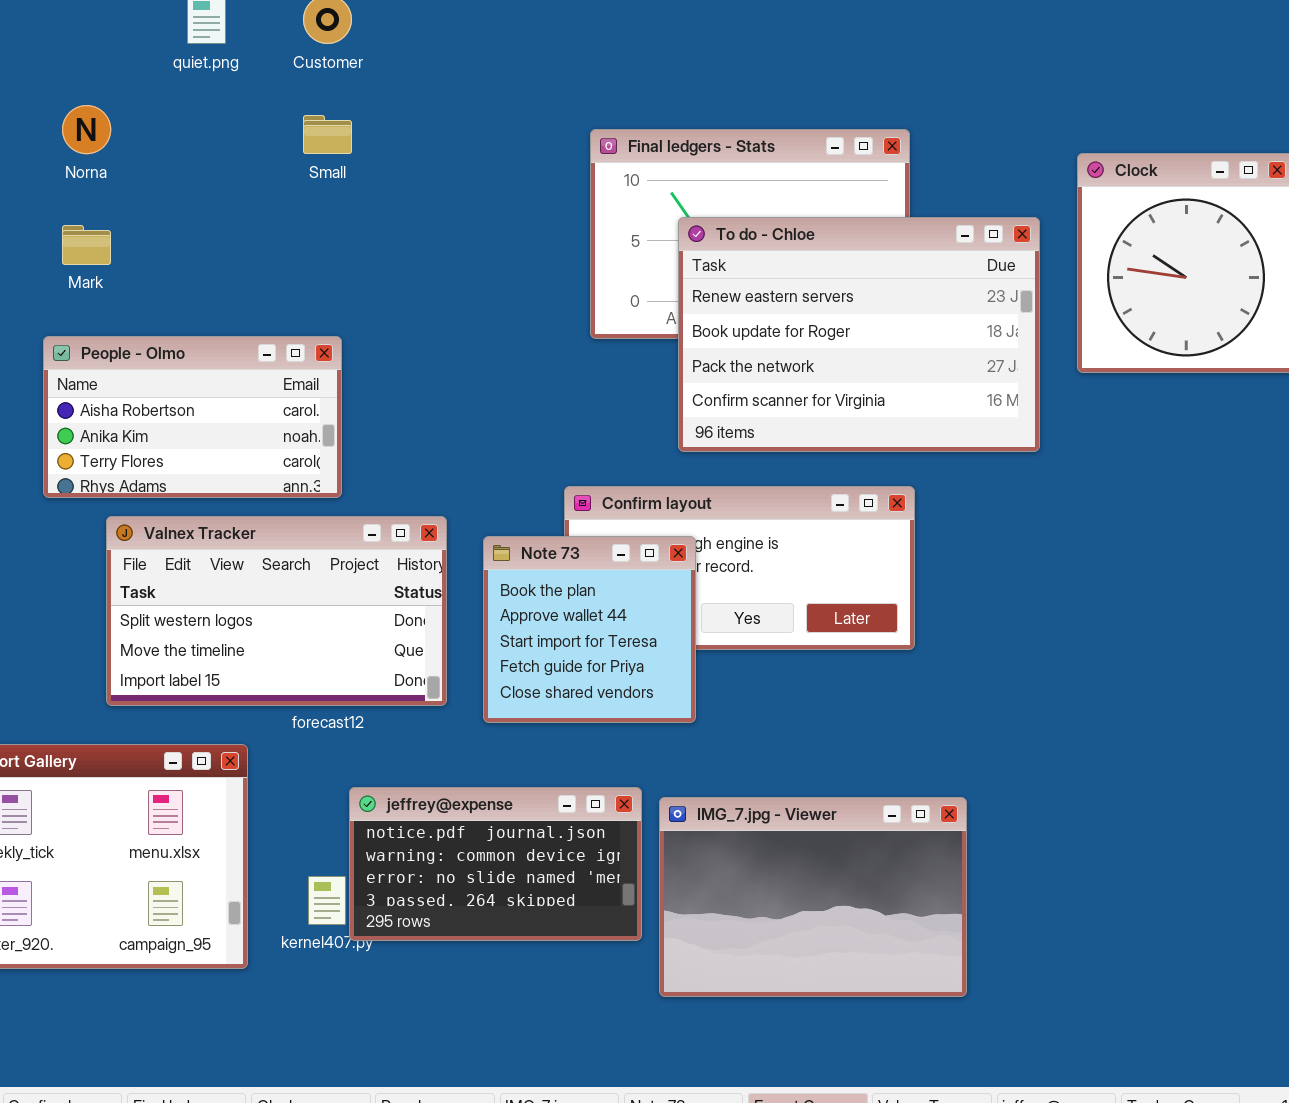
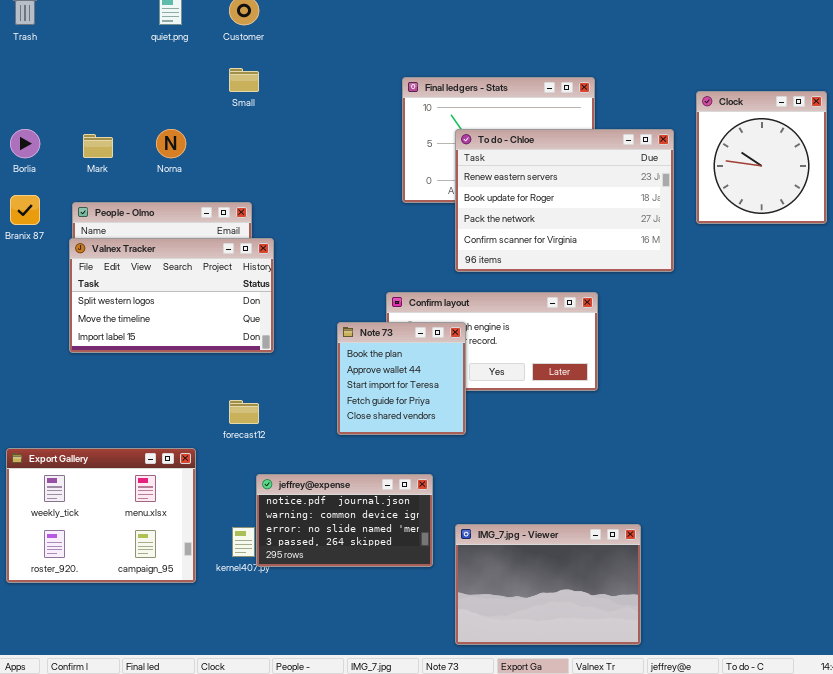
Norna: [62,105,111,154] -> [156,129,186,158], moved
Valnex Tracker: [106,516,447,706] -> [69,238,274,353], moved
IMG_7.jpg - Viewer: [659,797,967,997] -> [455,524,641,645], moved

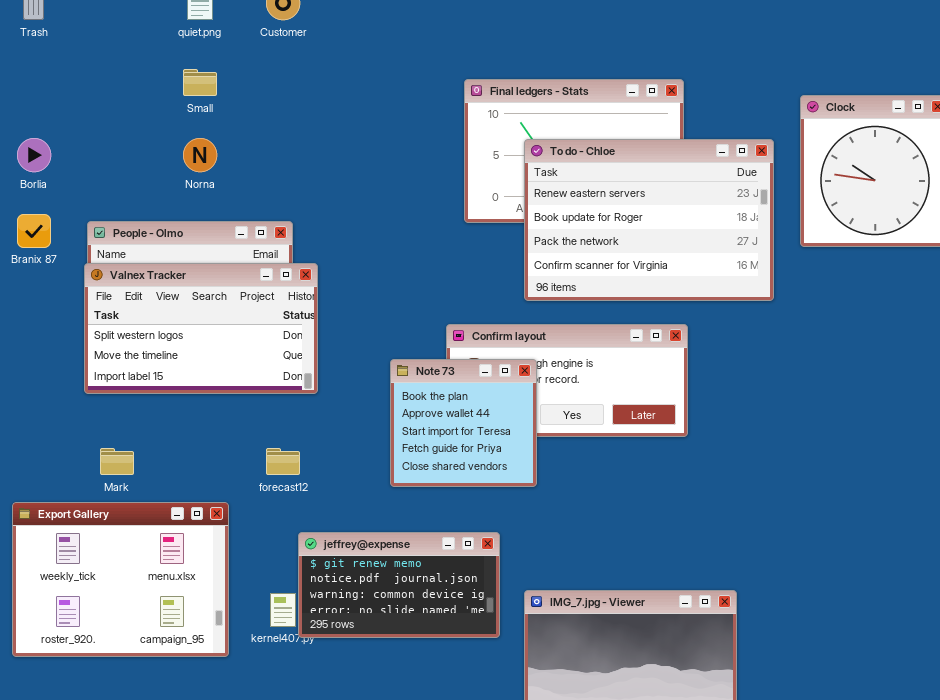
Small: [229,68,259,92] -> [183,69,217,96], moved
Mark: [83,134,113,158] -> [100,448,134,475], moved
jeffrey@expense: [256,474,433,567] -> [298,532,500,638], scrolled up 1 row

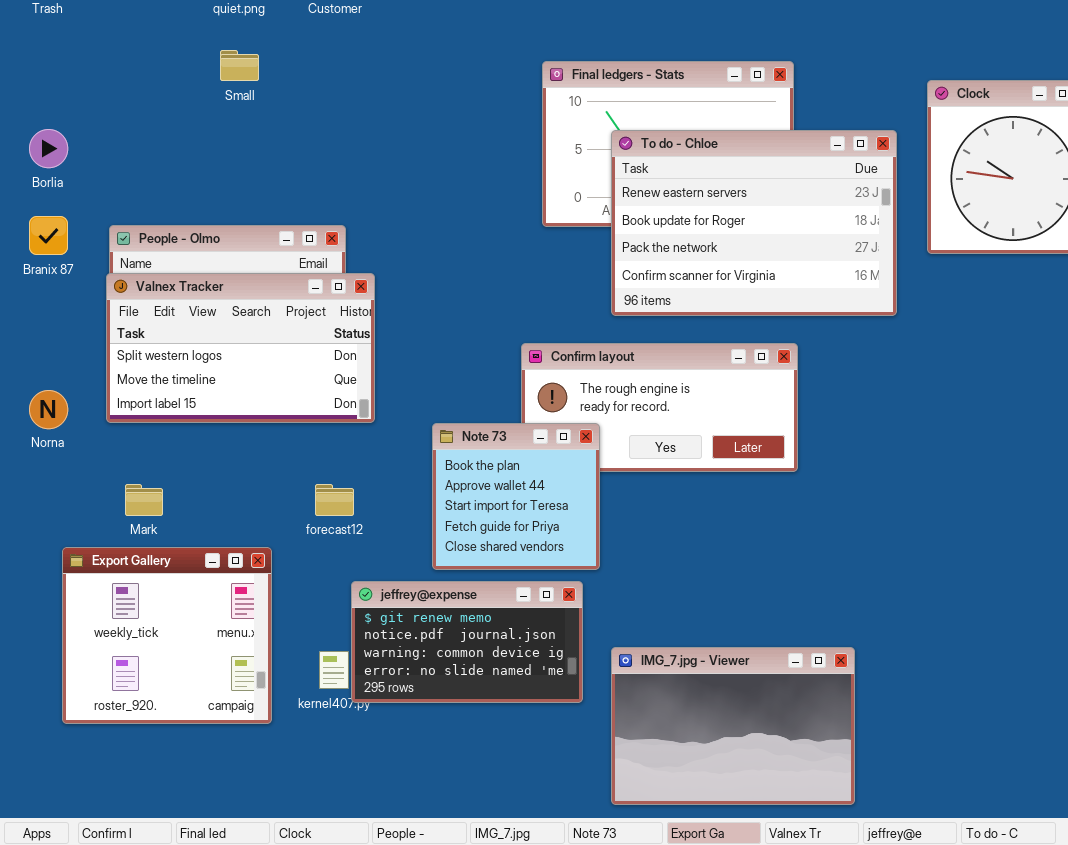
Norna: [183,138,217,172] -> [29,390,68,429], moved
Note 73: [390,359,537,487] -> [432,423,600,570], moved
Export Gallery: [12,502,229,657] -> [62,547,272,724], resized

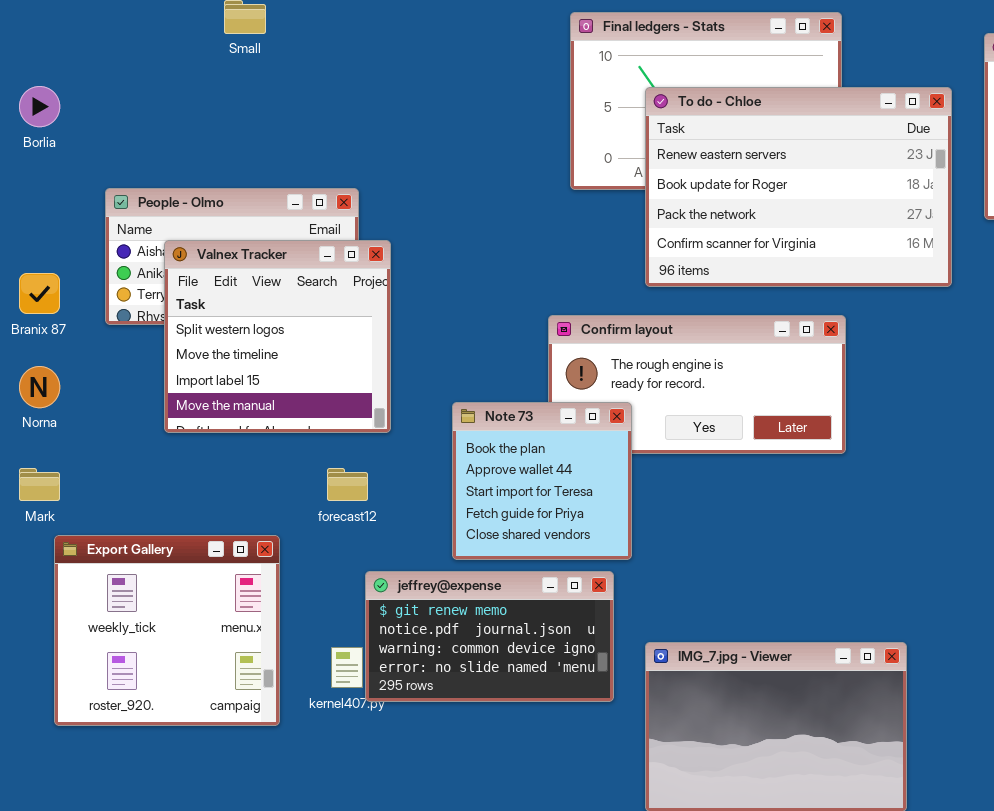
Branix 87: [29,216,68,255] -> [19,273,60,314], moved
Valnex Tracker: [106,273,375,423] -> [164,240,391,433], resized
Mark: [125,484,163,516] -> [19,468,60,501], moved

